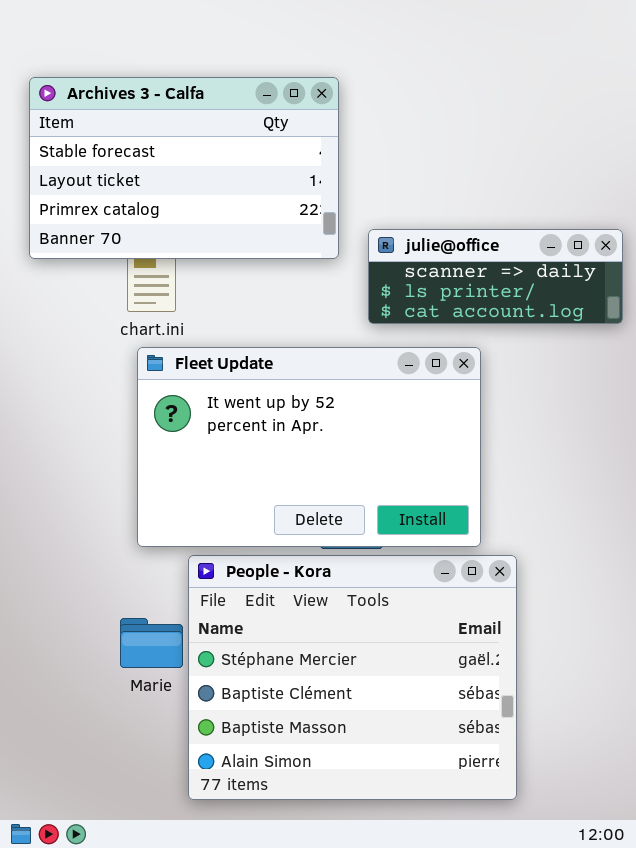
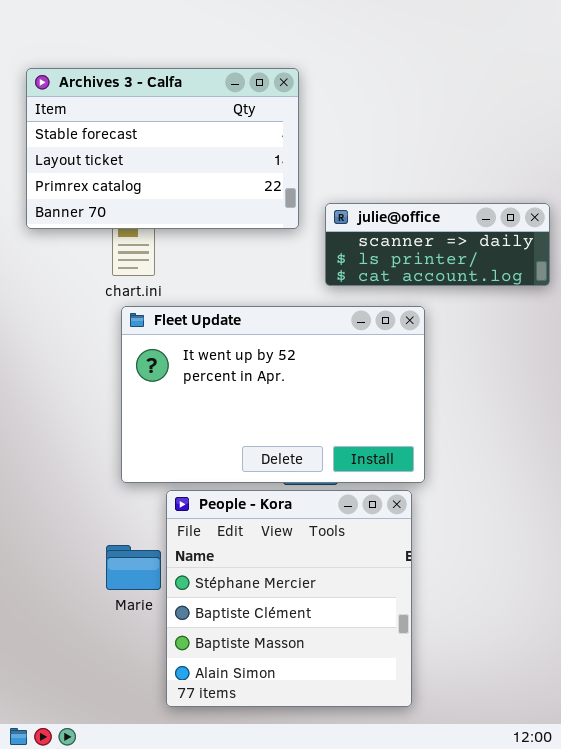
People - Kora: [188,555,517,800] -> [166,490,412,707], resized

